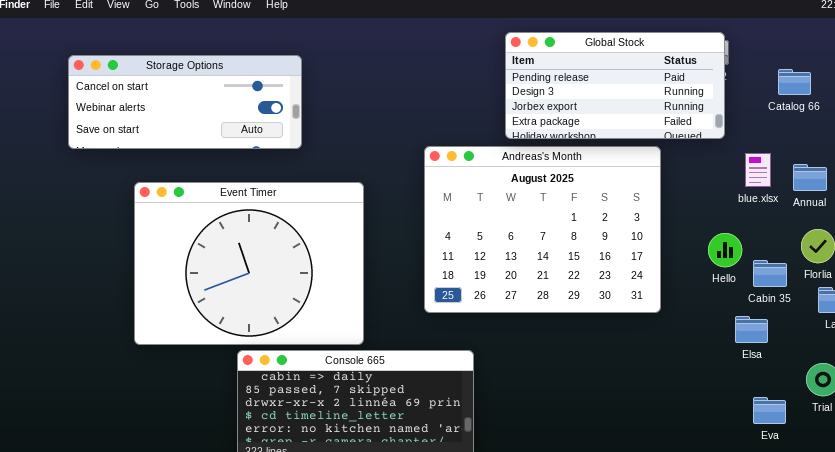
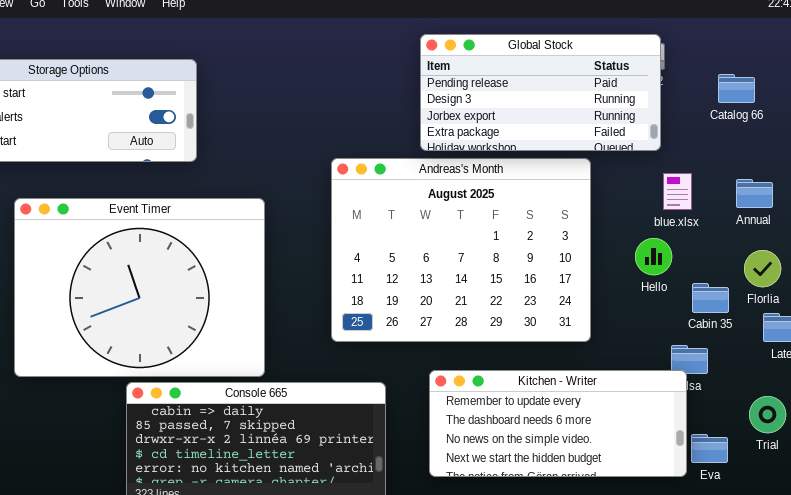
blue.xlsx: [745,153,771,187] -> [663,173,692,210], moved
Hello: [708,233,742,267] -> [635,238,672,275], moved
Kitchen - Writer: none -> [429,370,687,477], opened

